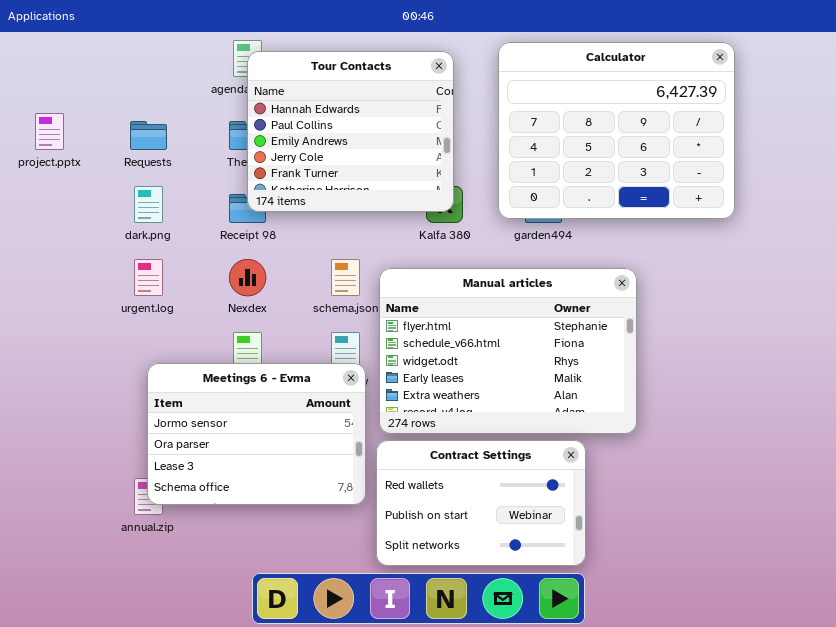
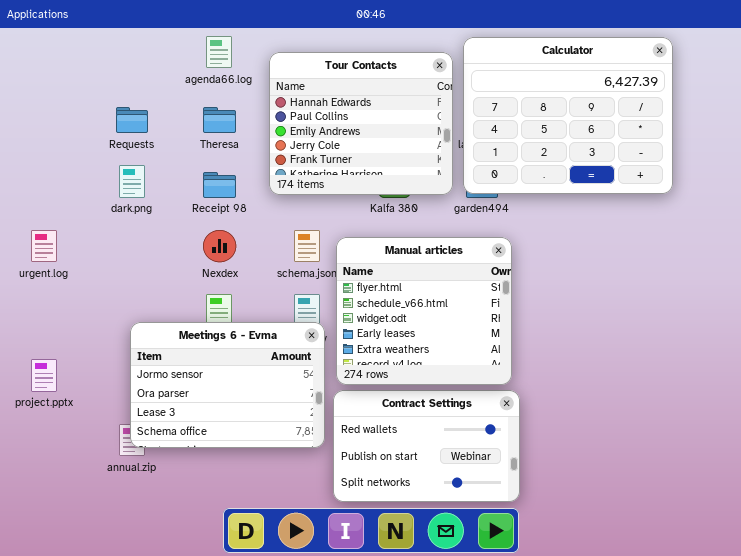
Calculator: [498,42,735,219] -> [463,37,673,194], moved
Tour Contacts: [247,51,454,212] -> [269,52,453,195], moved
project.pptx: [35,113,64,150] -> [31,359,57,392], moved
urgent.log: [134,259,163,296] -> [31,230,57,262], moved
Manual articles: [379,268,637,434] -> [336,237,512,385], resized

